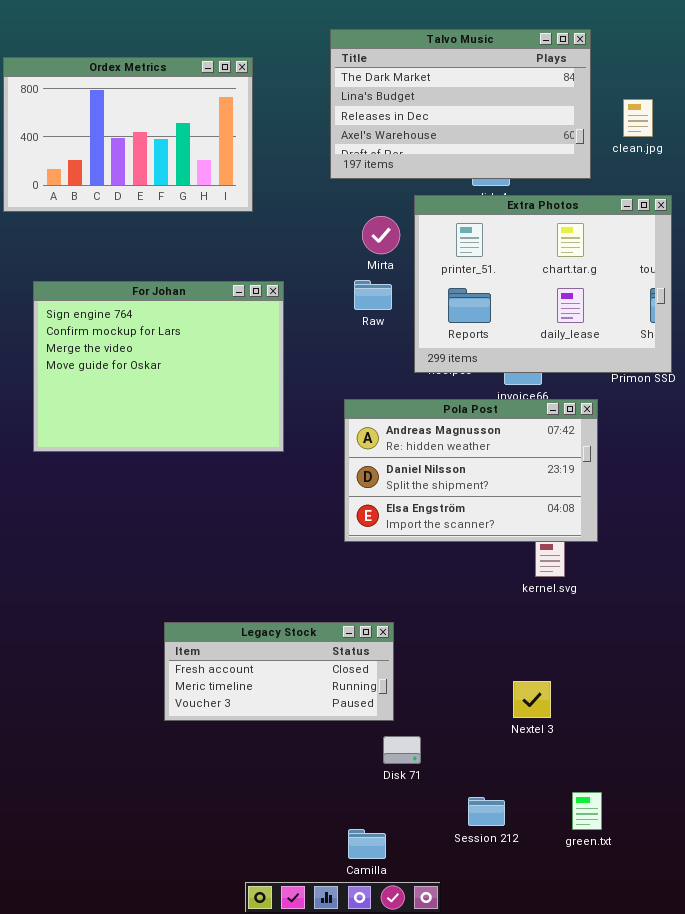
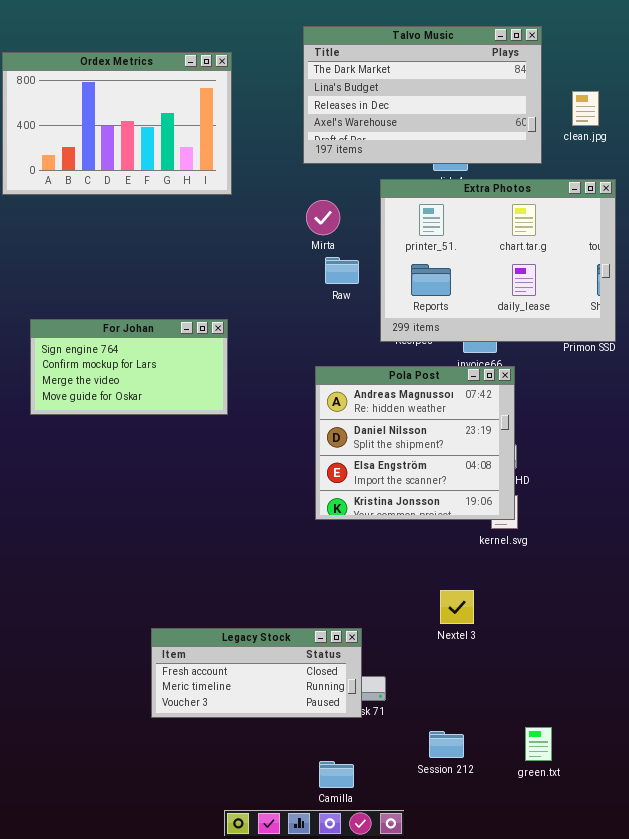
Mirta: [362,216,400,254] -> [306,200,340,235], moved
For Johan: [33,281,284,452] -> [30,319,228,415], resized
Pola Post: [344,399,598,542] -> [315,366,515,520], resized
Legacy Stock: [164,622,394,721] -> [151,628,362,718], moved
Nextel 3: [513,681,551,718] -> [440,590,474,624], moved

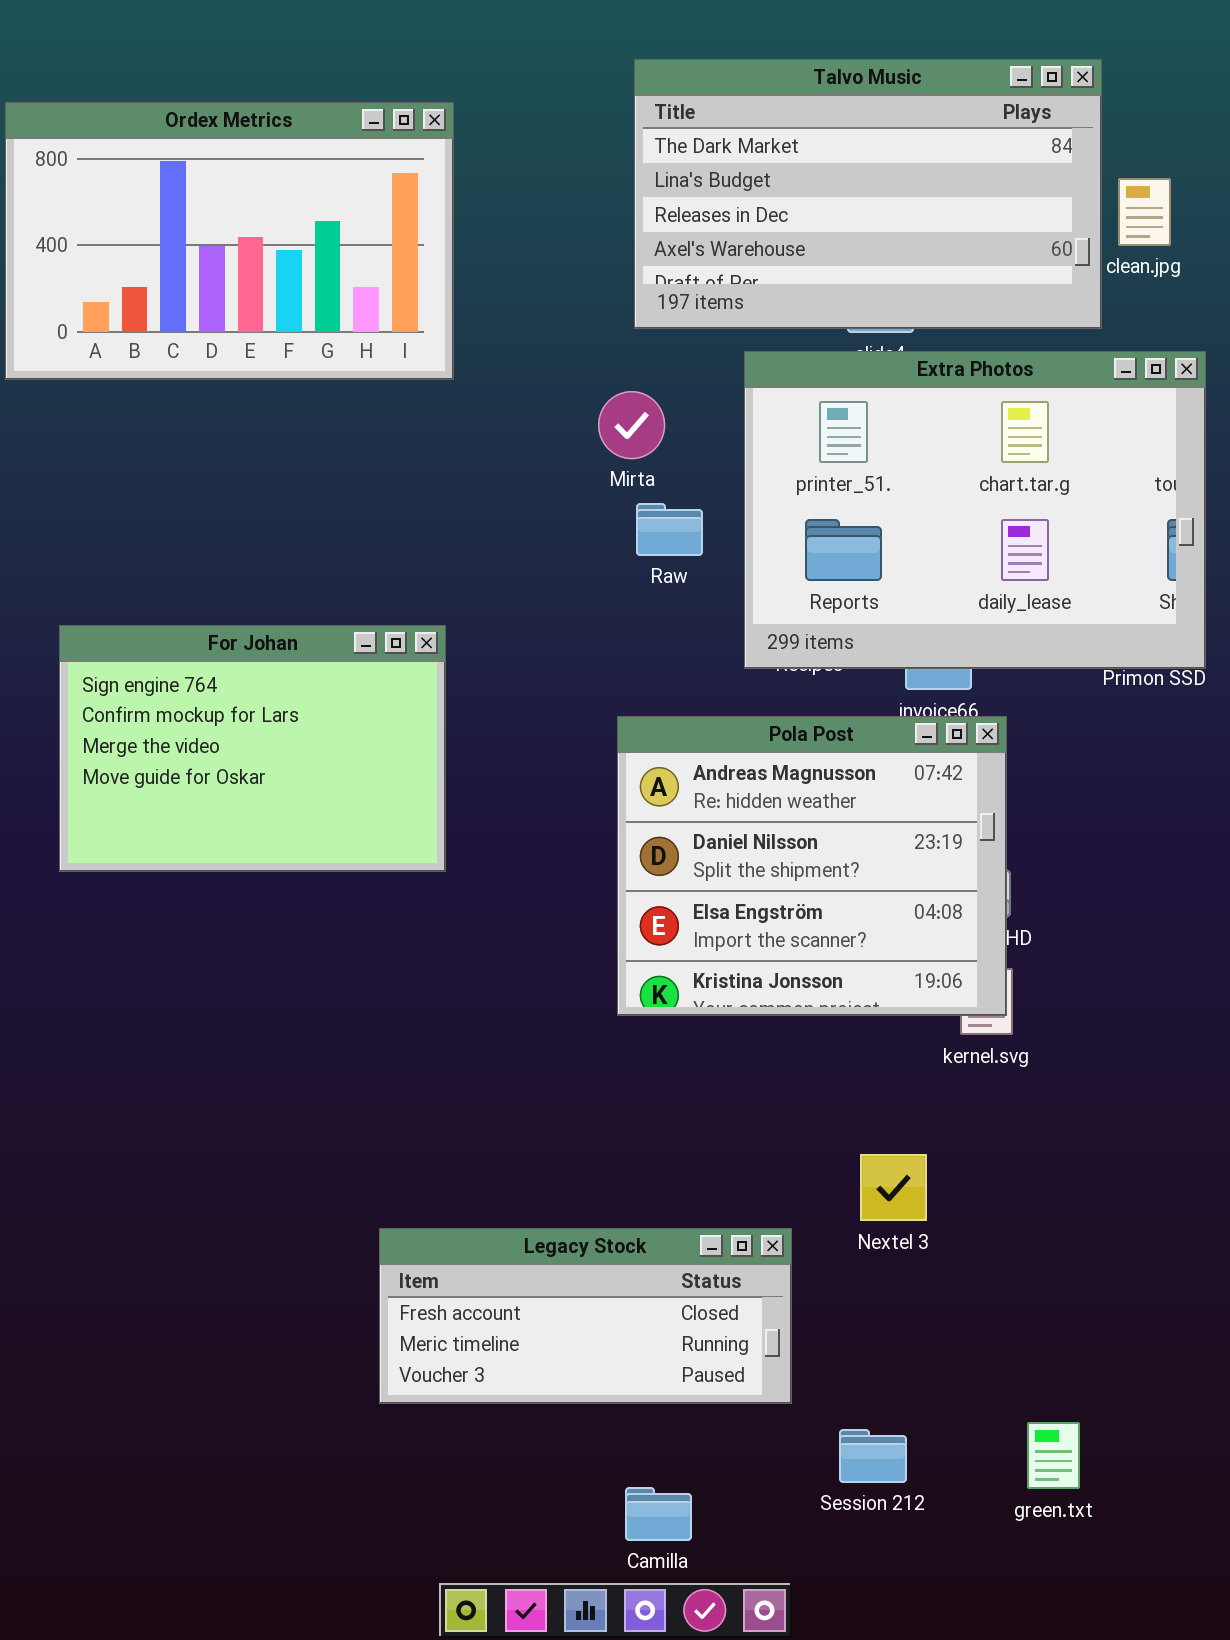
Talvo Music: [303,26,542,164] -> [634,59,1102,329], moved
For Johan: [30,319,228,415] -> [59,625,446,872], resized
Legacy Stock: [151,628,362,718] -> [379,1228,792,1404], moved

